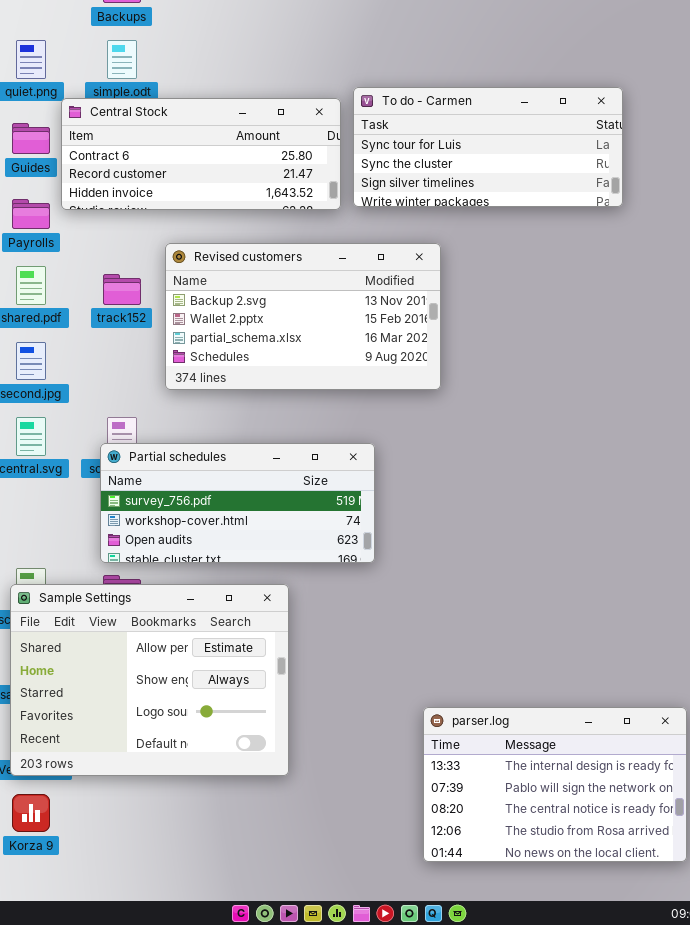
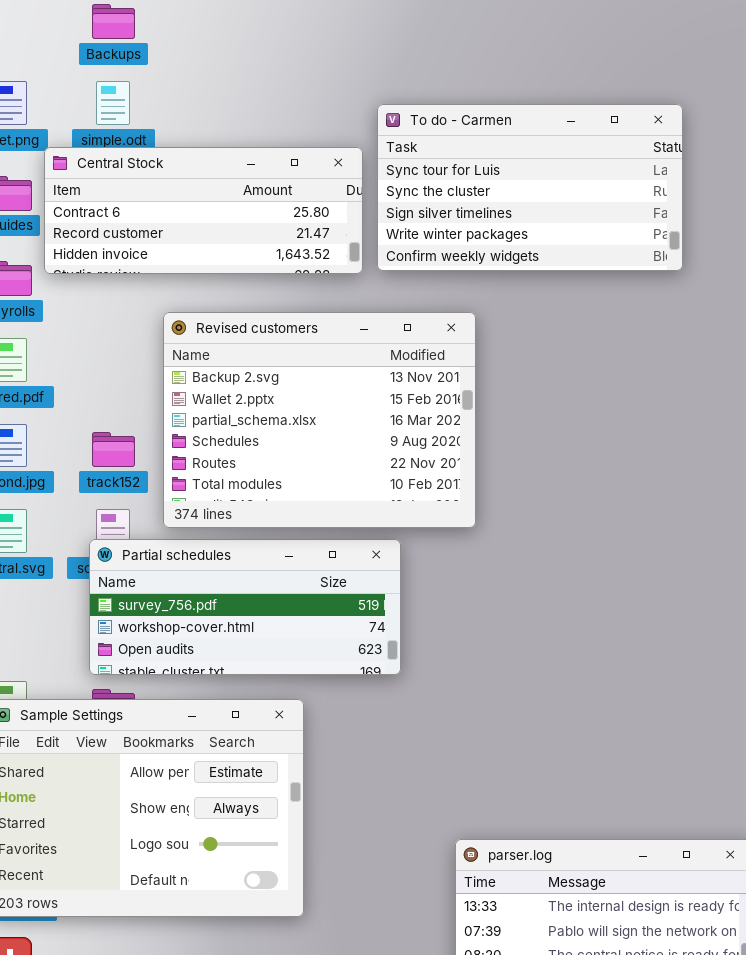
To do - Carmen: [353,87,623,207] -> [377,104,683,271], resized
Revised customers: [165,243,441,390] -> [163,312,476,528], resized
track152: [103,274,141,305] -> [92,432,135,467], moved

